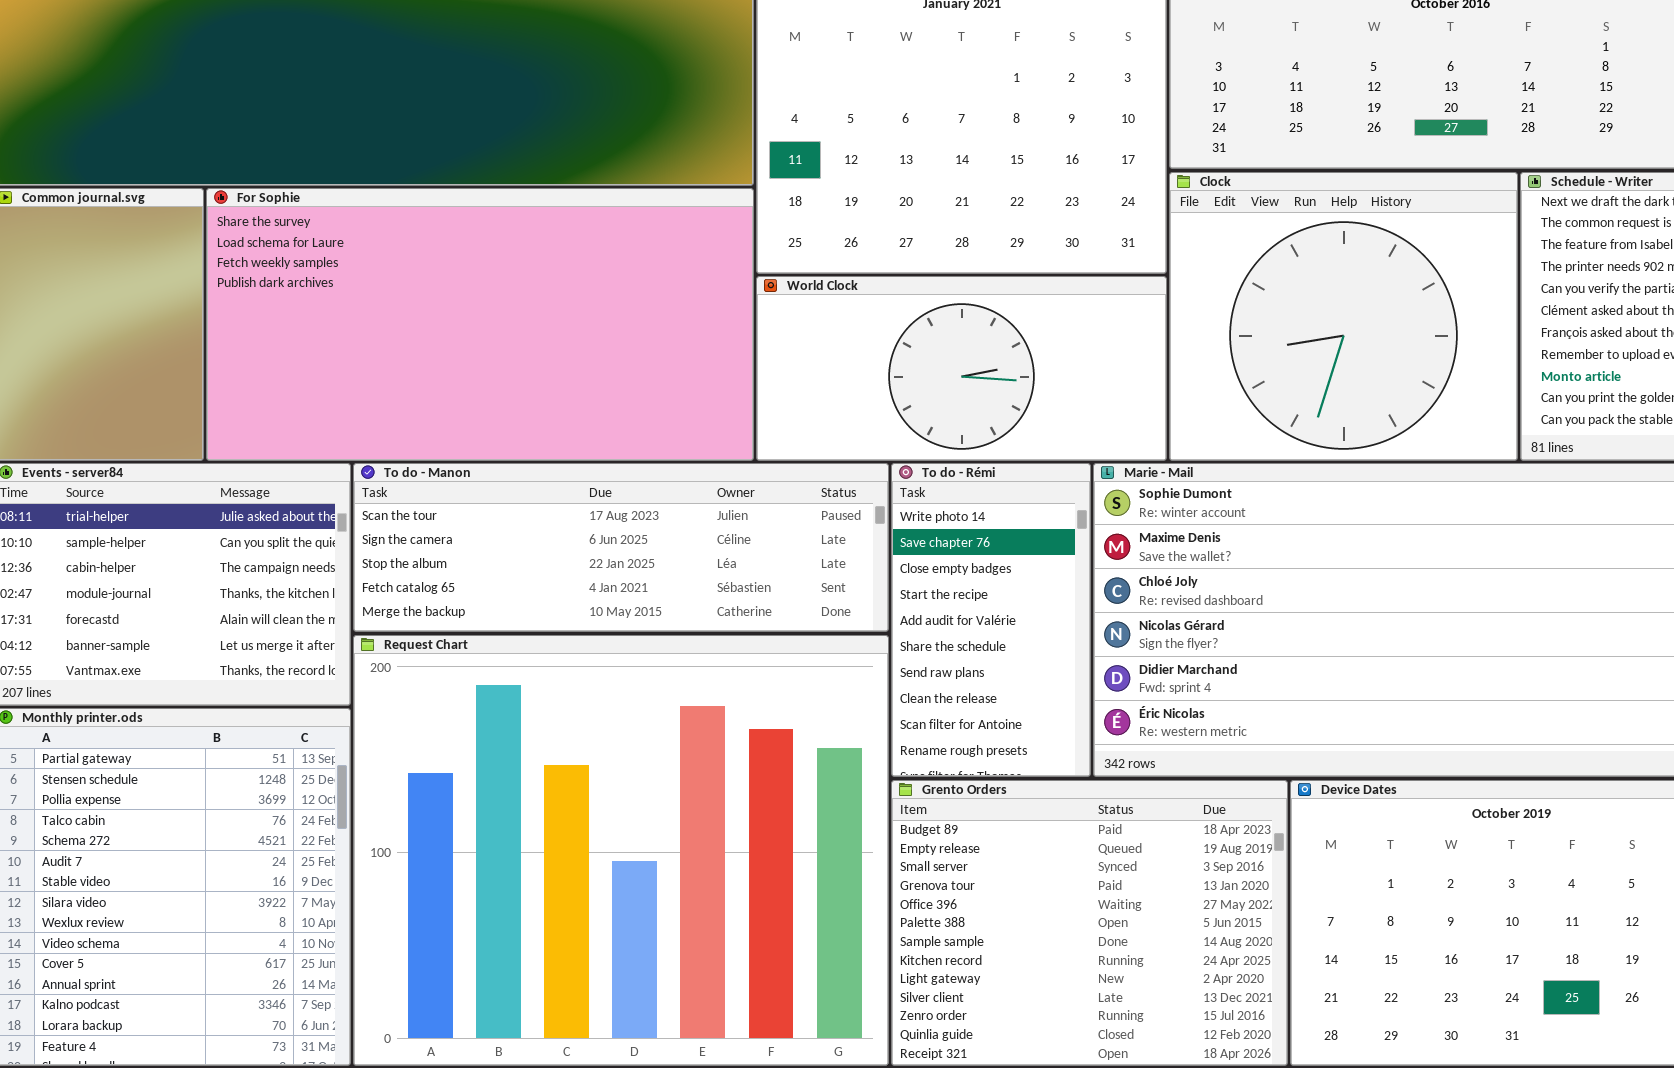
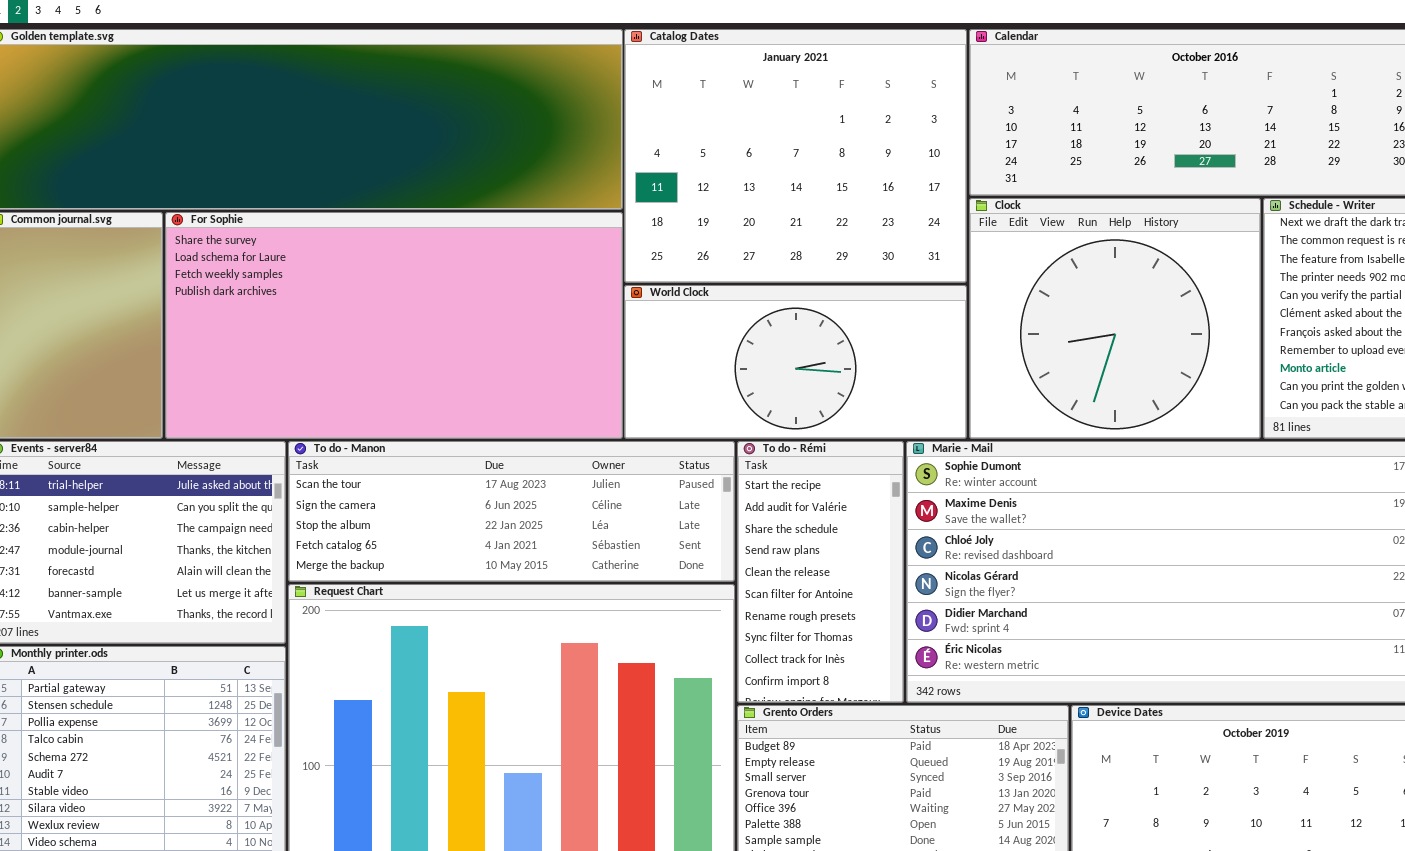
To do - Rémi: [891,463,1091,777] -> [737,441,904,703], scrolled down 3 rows

